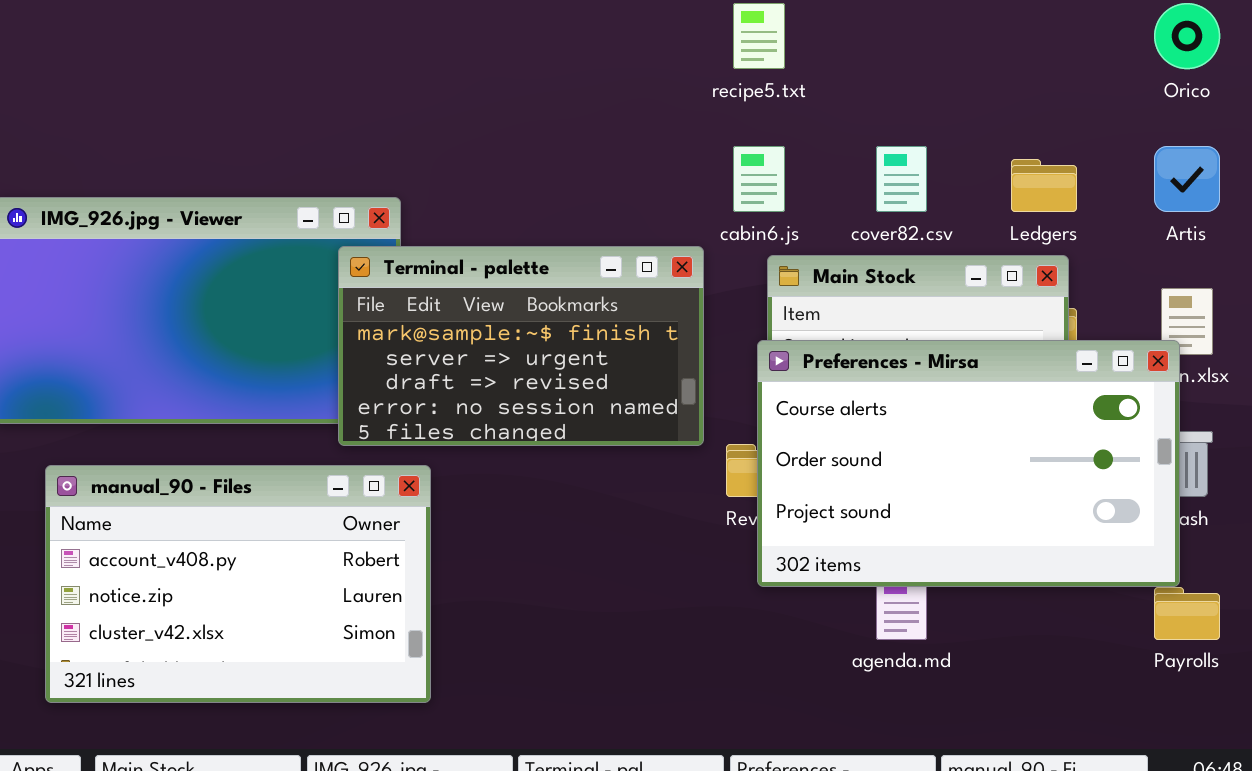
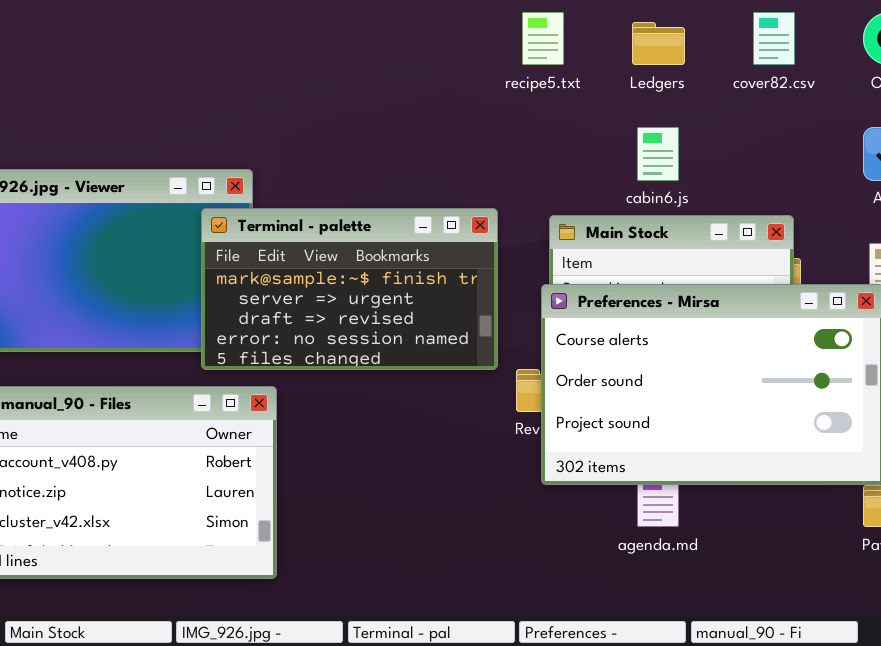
cabin6.js: [733,146,785,212] -> [637,127,679,181], moved
cover82.csv: [876,146,927,212] -> [753,12,795,65], moved
Ledgers: [1011,159,1077,212] -> [632,22,685,65], moved

